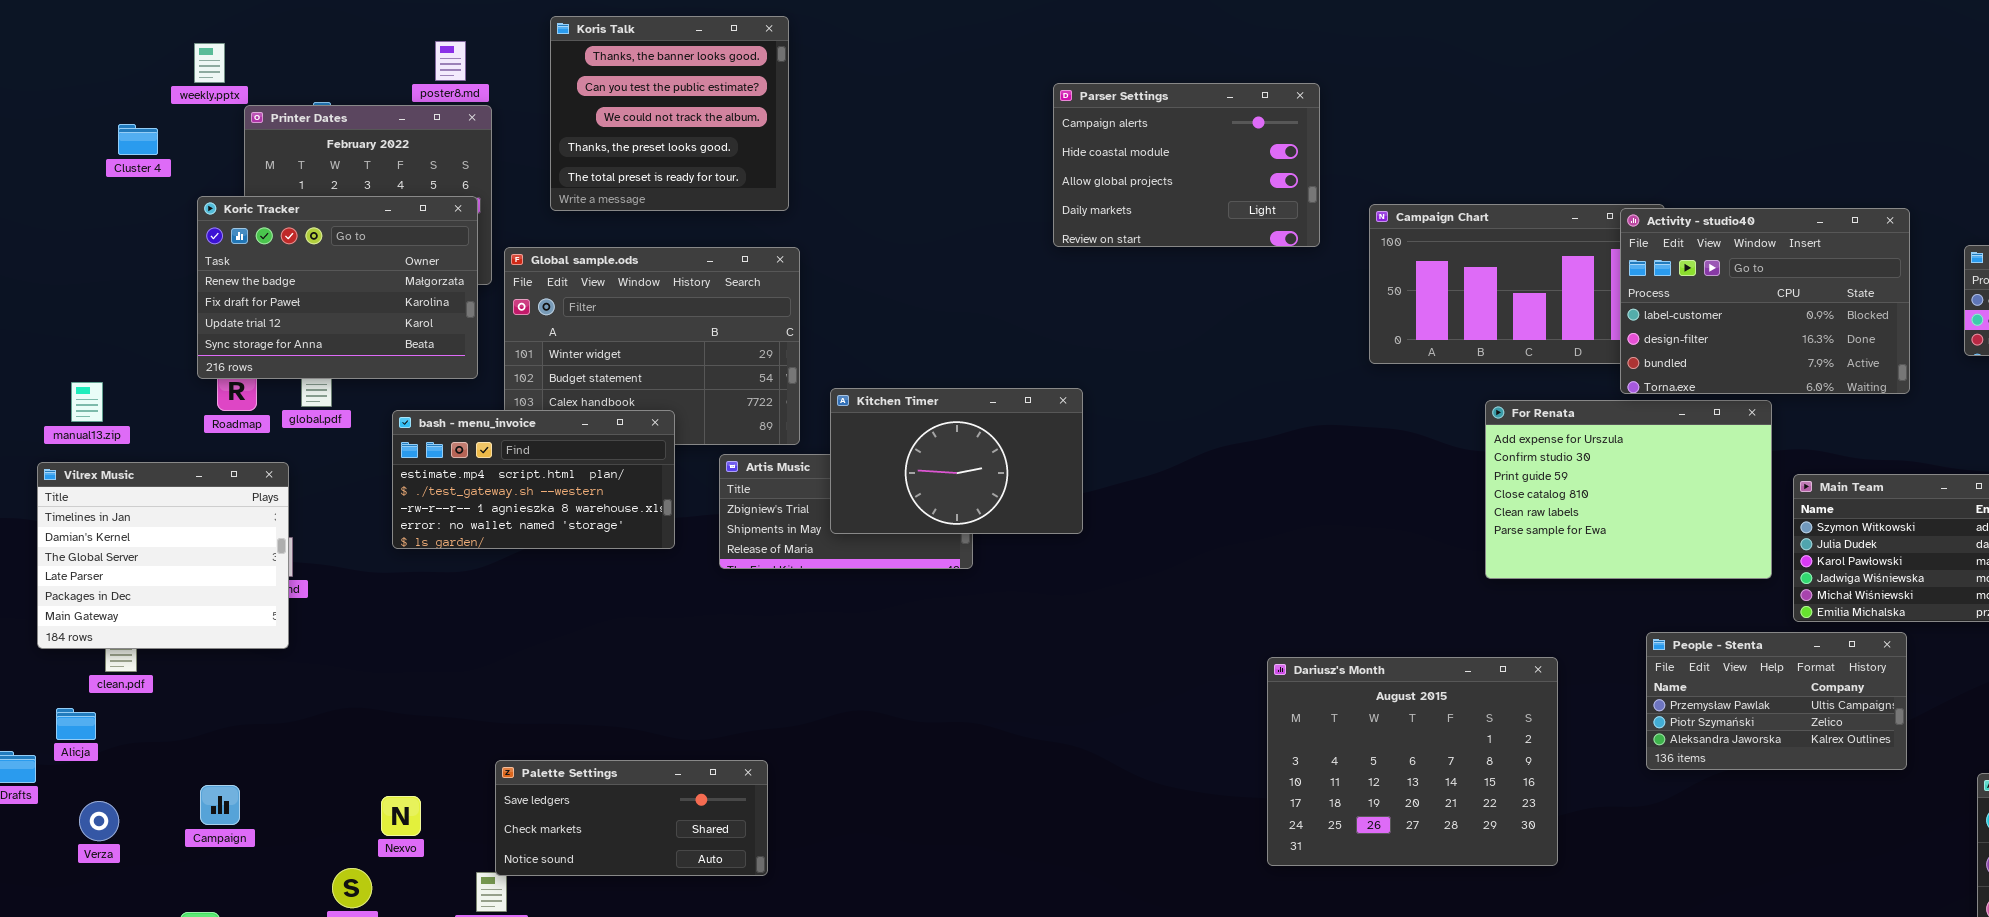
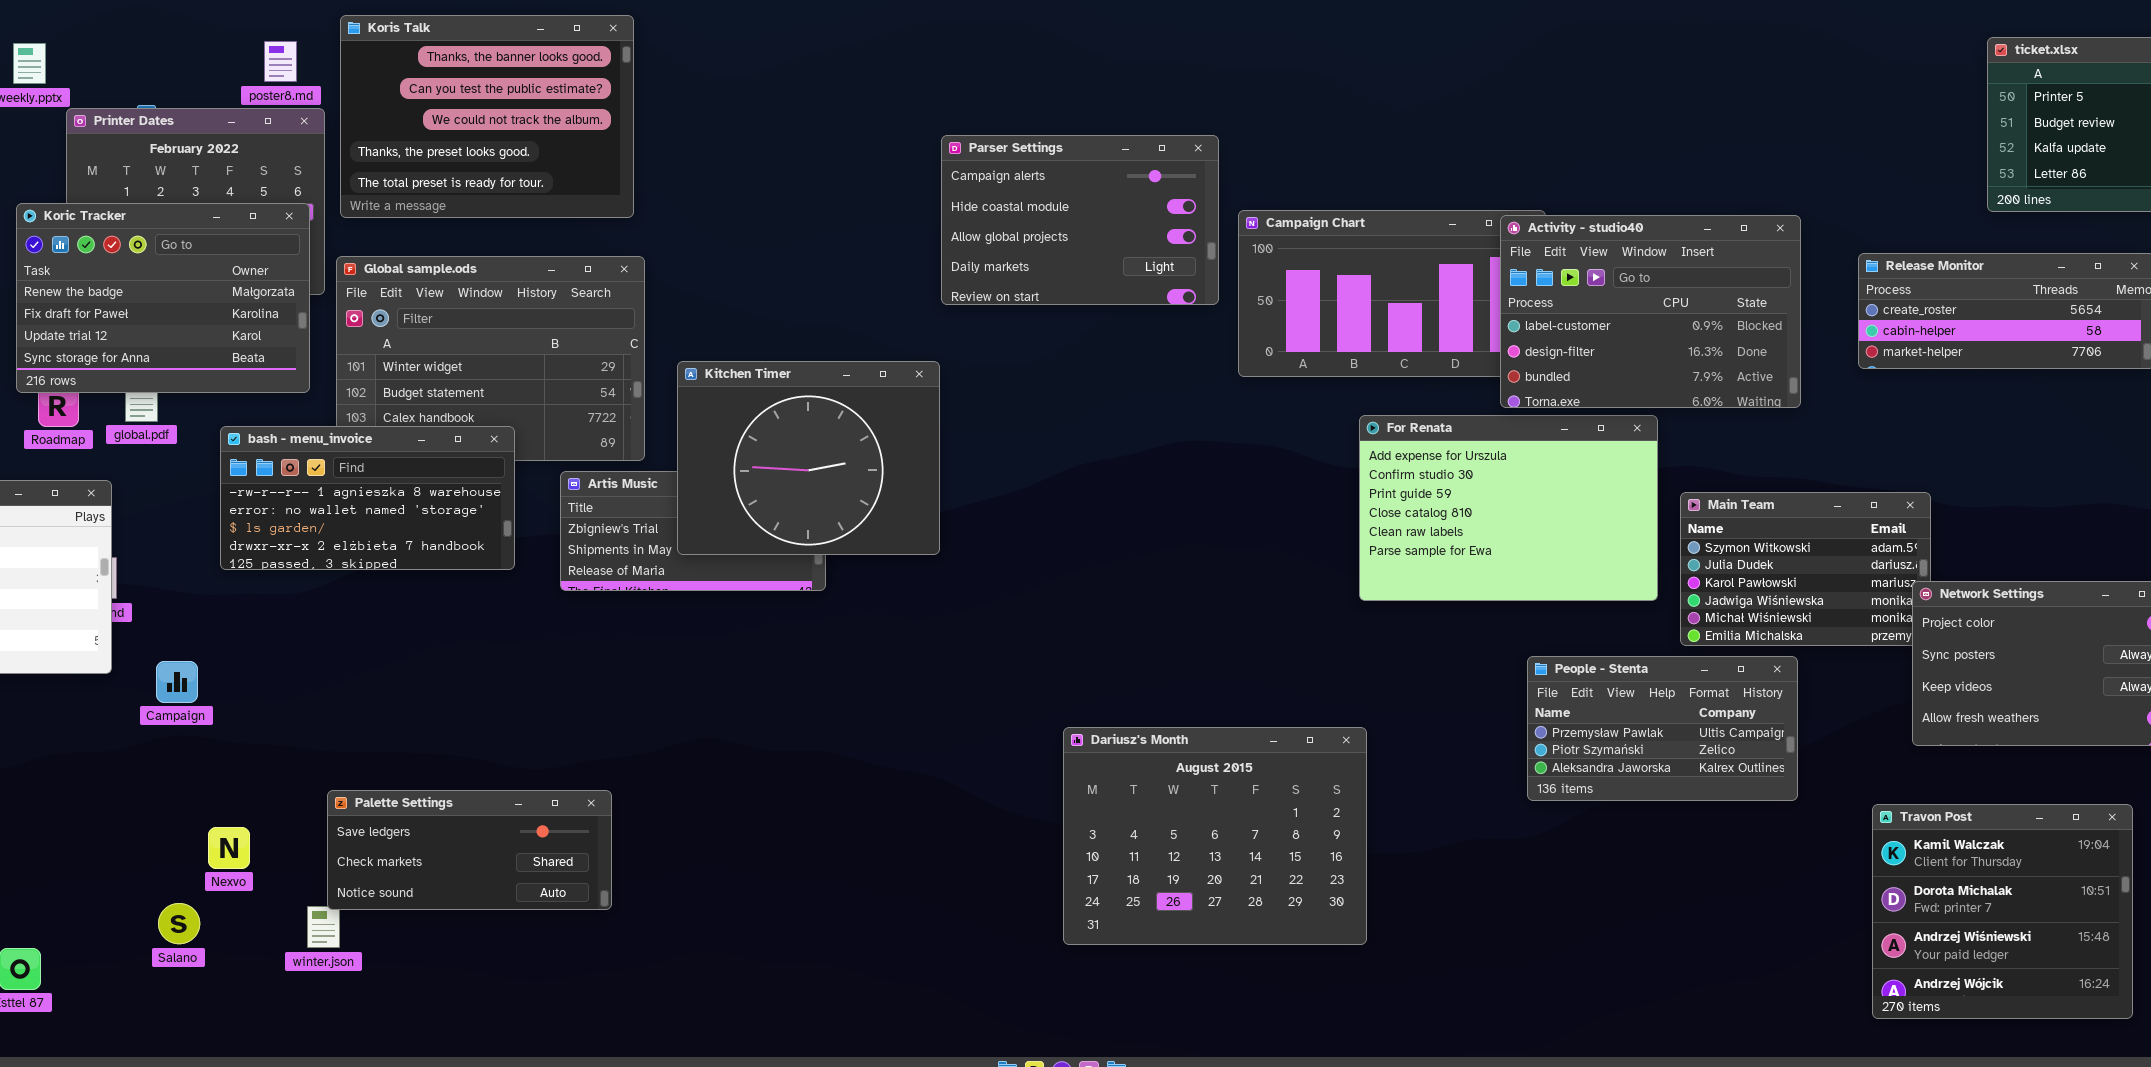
Koris Talk: [550,16,789,211] -> [340,15,634,218], resized
Parser Settings: [1053,83,1320,247] -> [941,135,1219,305], moved
Kitchen Timer: [830,388,1083,534] -> [677,361,940,555], resized
bash - menu_invoice: [392,410,675,549] -> [220,426,515,570], scrolled down 2 rows
Dariusz's Month: [1267,657,1558,866] -> [1063,727,1367,945], moved
Campaign: [200,785,240,825] -> [156,661,198,703], moved

